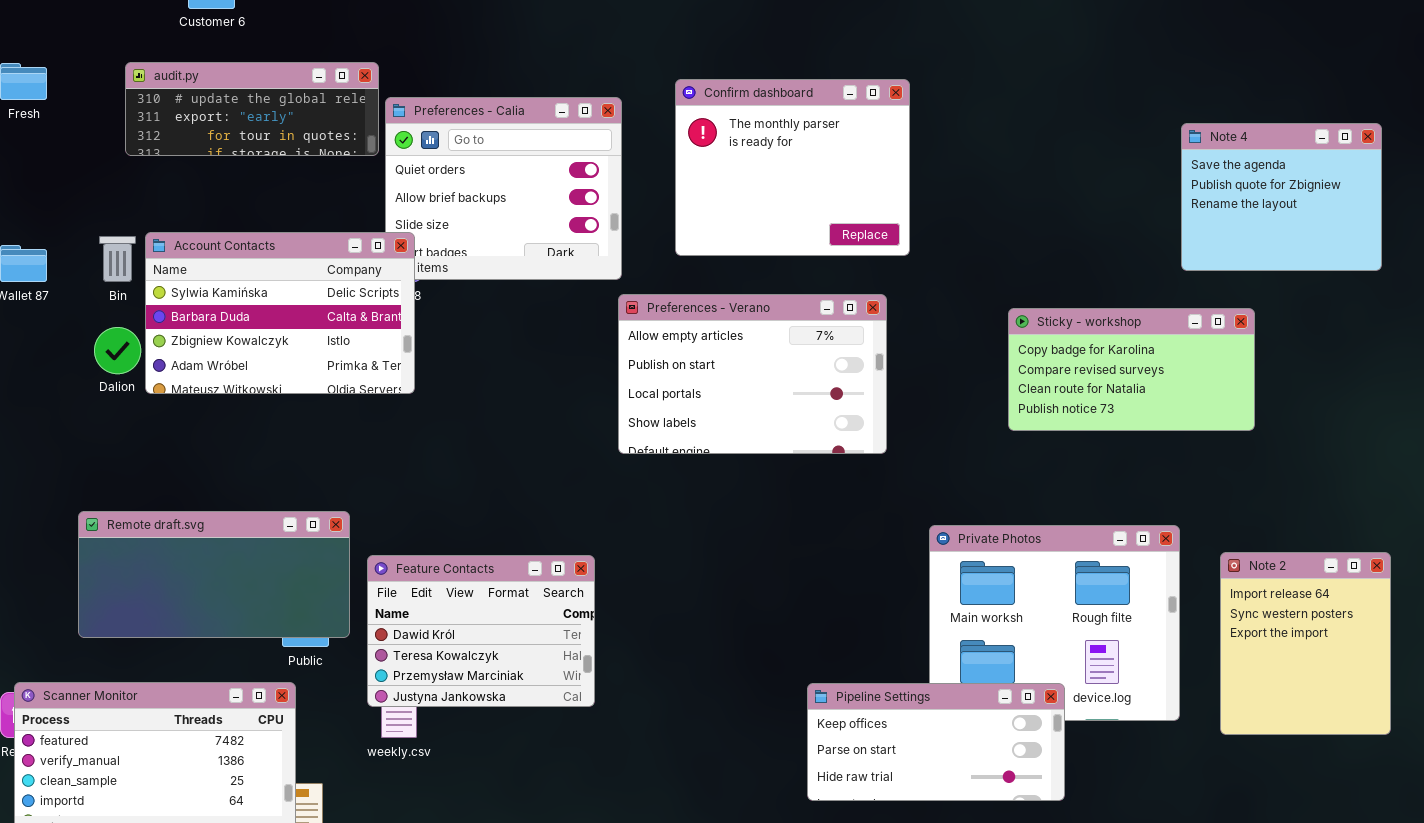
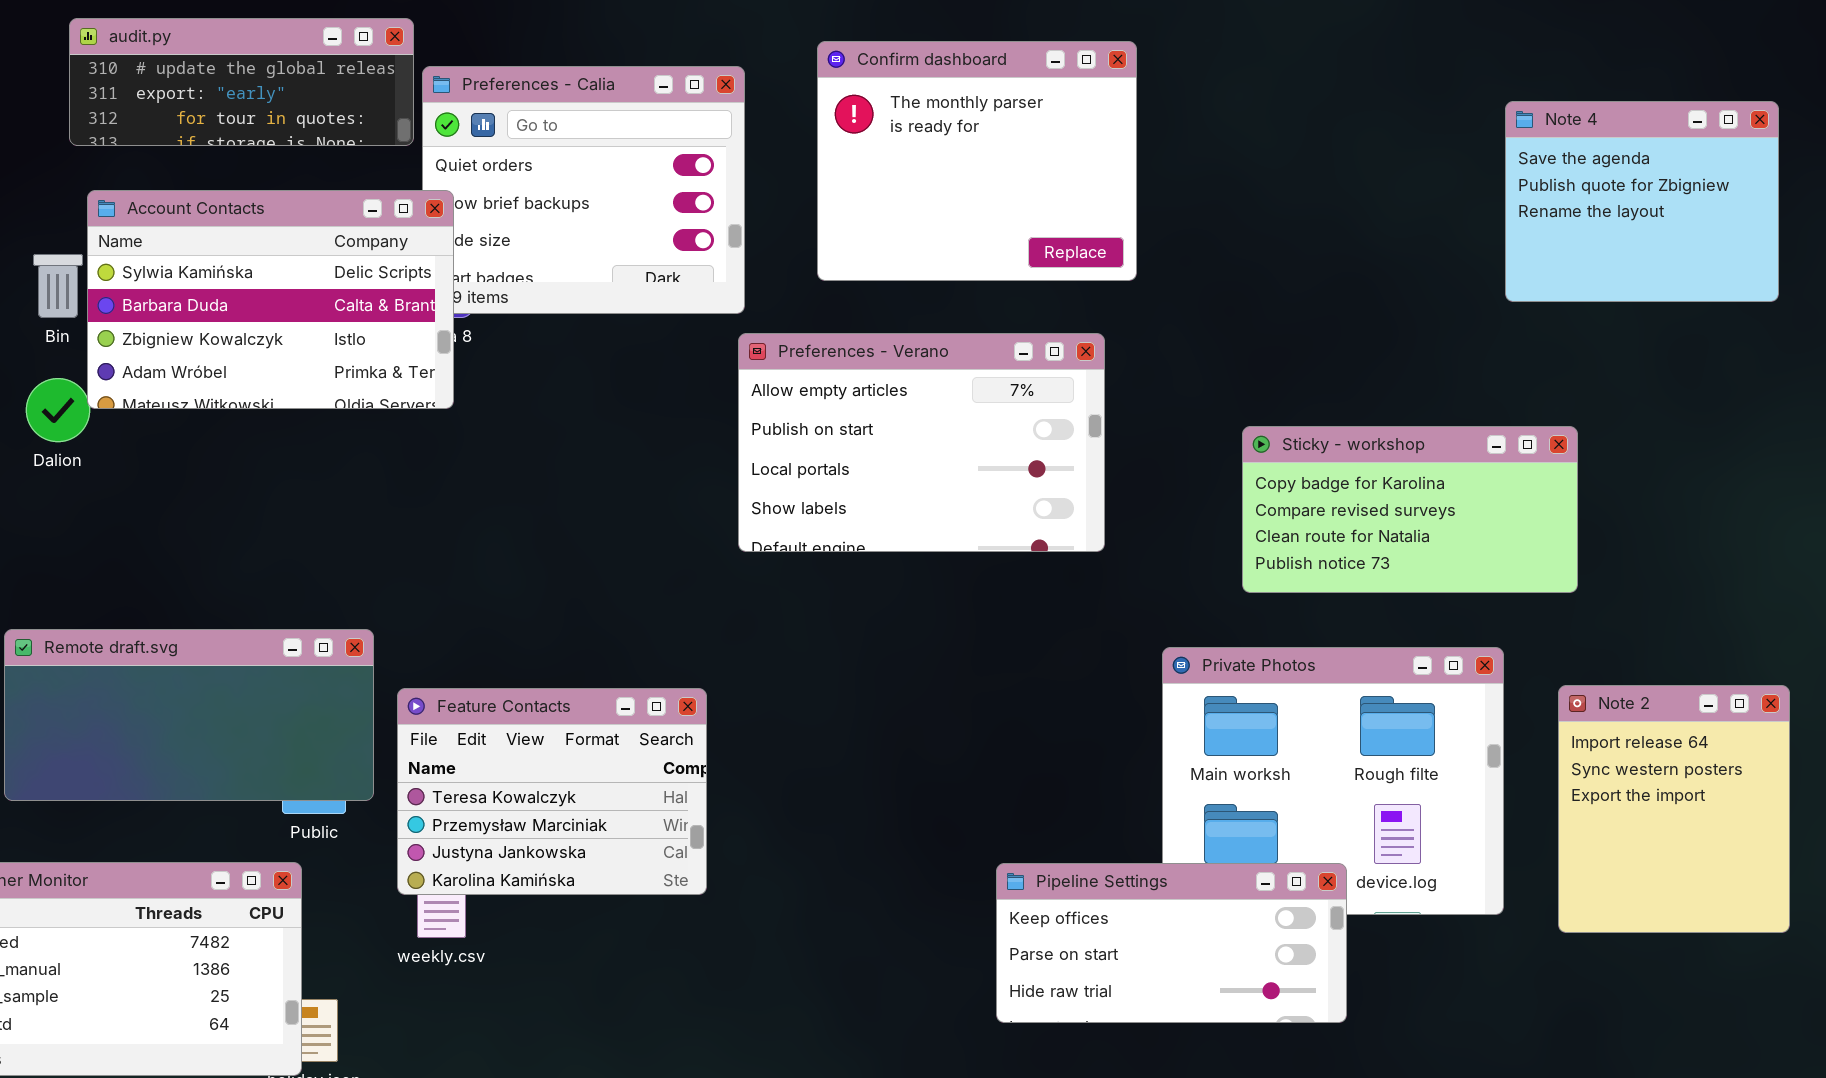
Account Contacts: [145,232,415,394] -> [87,190,454,409], moved
Sticky - workshop: [1008,308,1255,431] -> [1242,426,1578,593], moved
Feature Contacts: [367,555,595,707] -> [397,688,707,895], scrolled down 1 row

